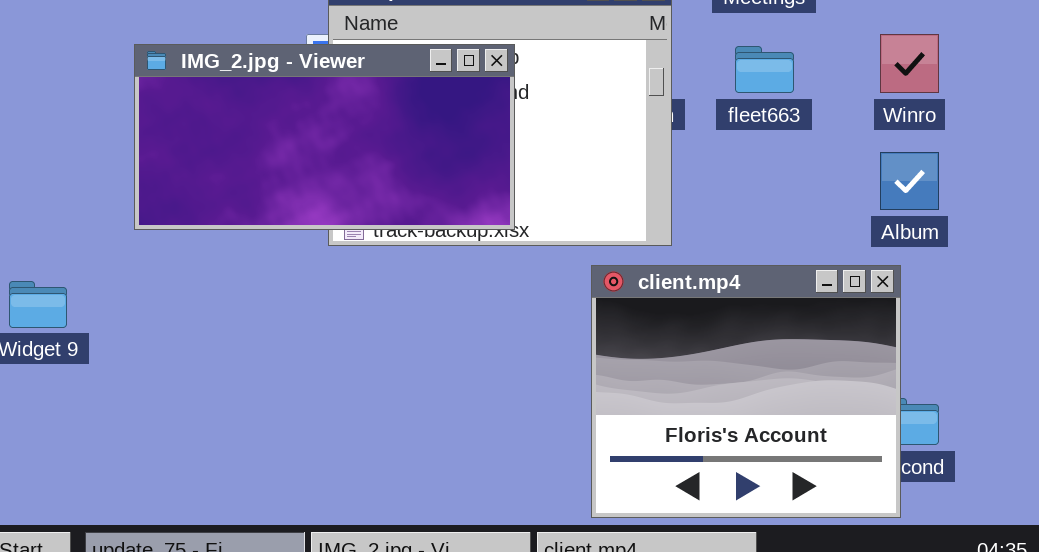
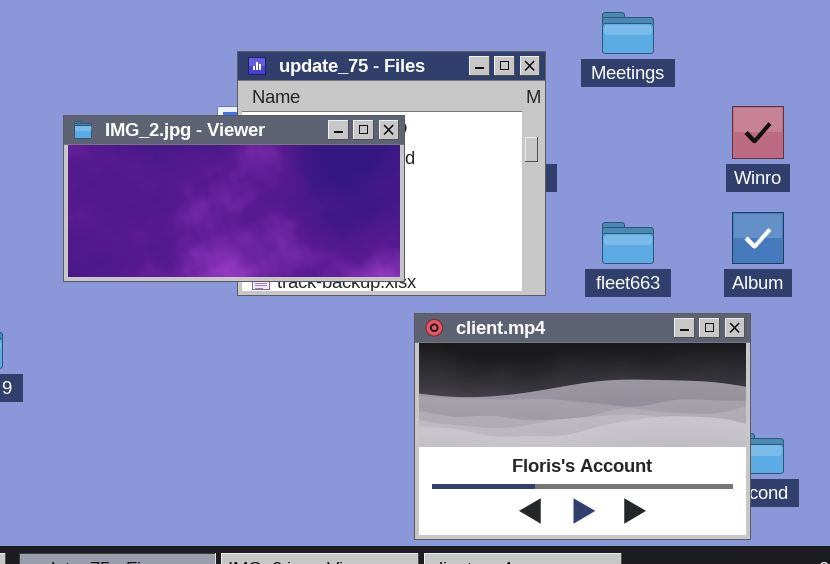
fleet663: [735,46,794,93] -> [602,222,654,264], moved
client.mp4: [591,265,901,518] -> [414,313,751,540], resized

